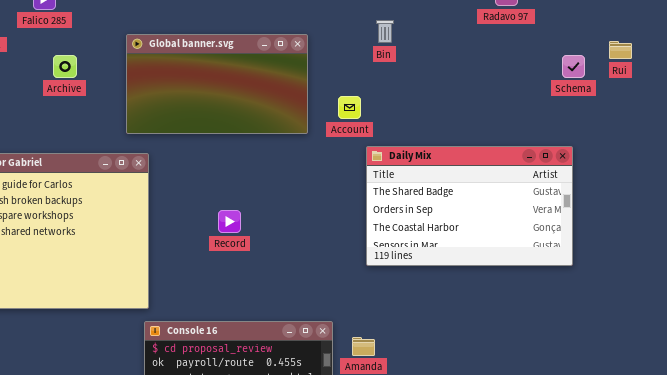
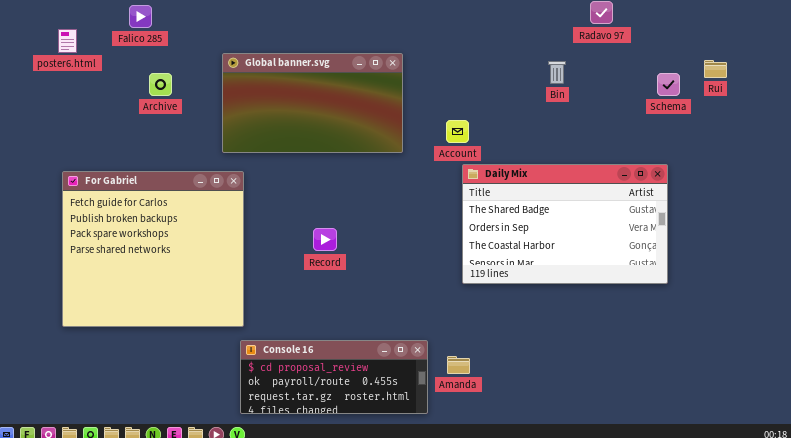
Bin: [376,20,394,43] -> [548,61,566,84], moved
Account: [338,96,361,119] -> [446,120,469,143], moved

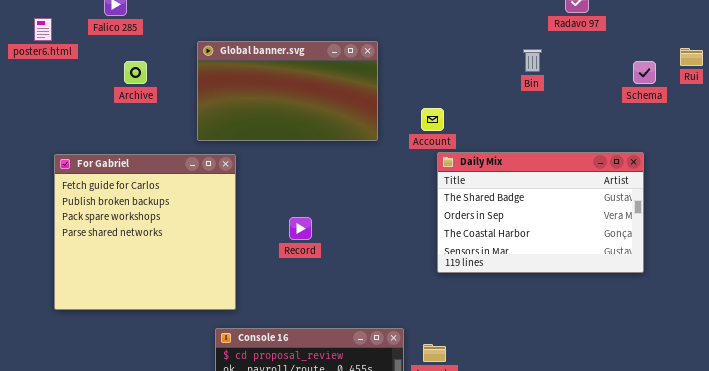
For Gabriel: [62,171,244,327] -> [54,154,236,310], moved

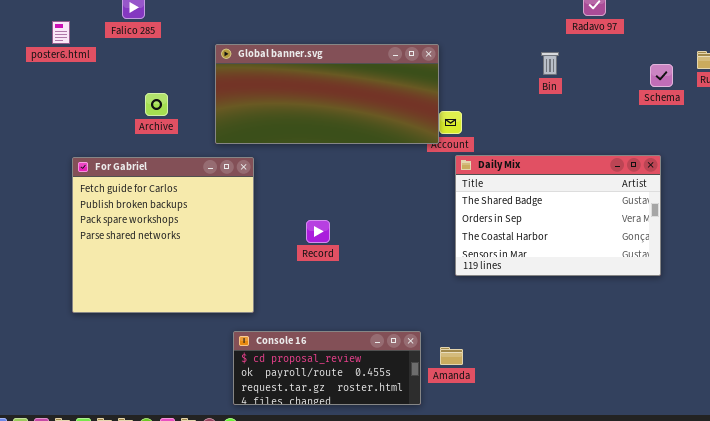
Global banner.svg: [197,41,378,141] -> [215,44,439,144], resized
Archive: [124,61,147,84] -> [145,93,168,116], moved

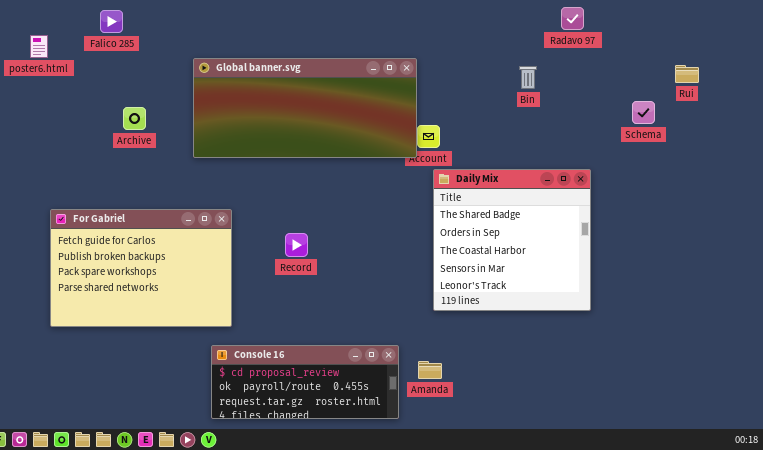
Schema: [650,64,673,87] -> [632,101,655,124], moved
Daily Mix: [455,155,661,276] -> [433,169,591,311], resized
For Gabriel: [72,157,254,313] -> [50,209,232,327], resized

